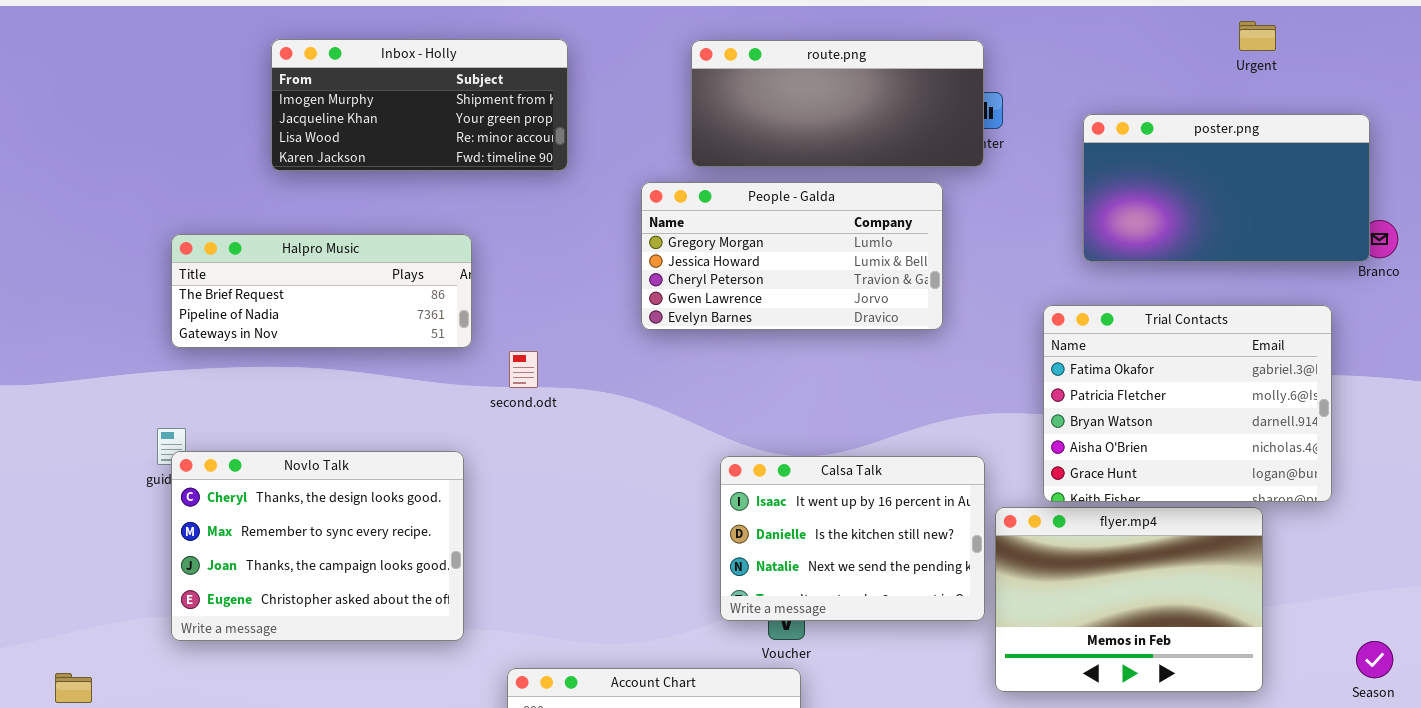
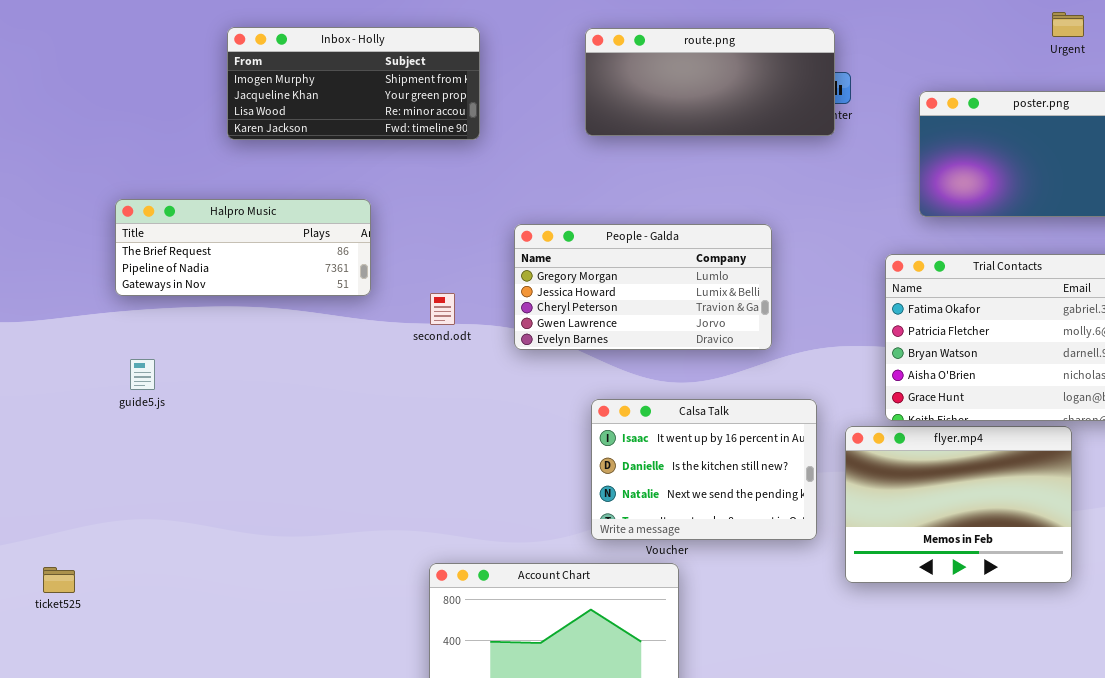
People - Galda: [641,182,943,330] -> [514,224,772,350], moved
Halpro Music: [171,234,472,348] -> [115,199,371,296], moved
Novlo Talk: [171,451,464,641] -> none, closed
Calsa Talk: [720,456,985,621] -> [591,399,817,540], moved

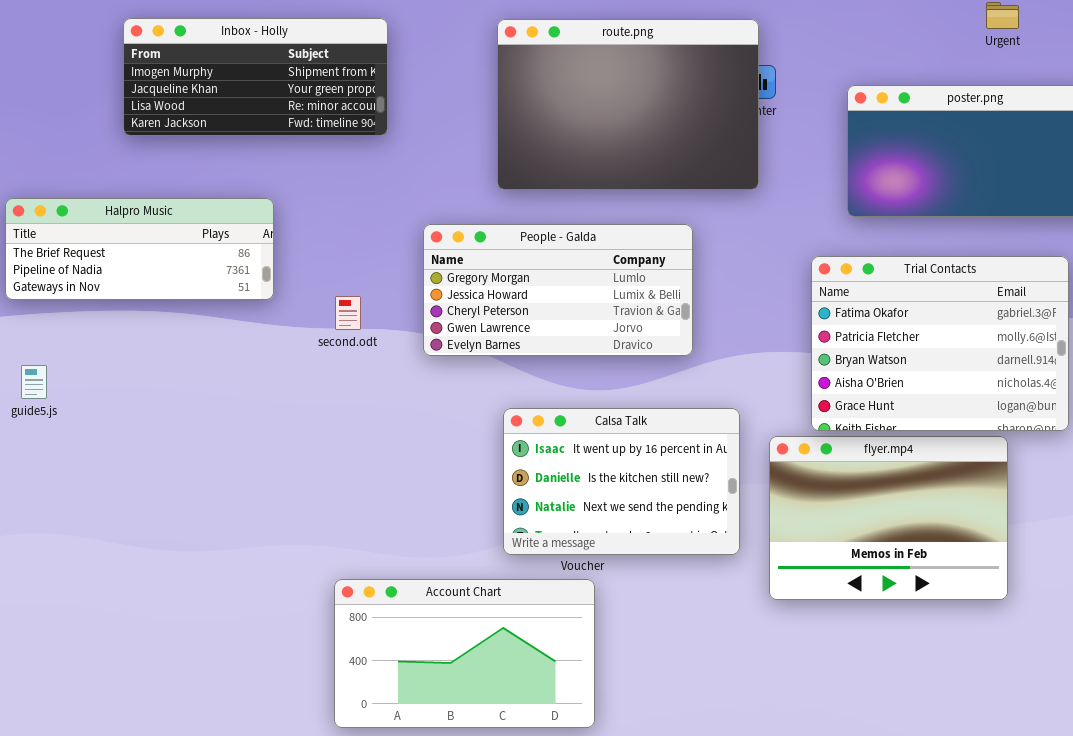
route.png: [585,28,835,136] -> [497,19,759,190], resized

